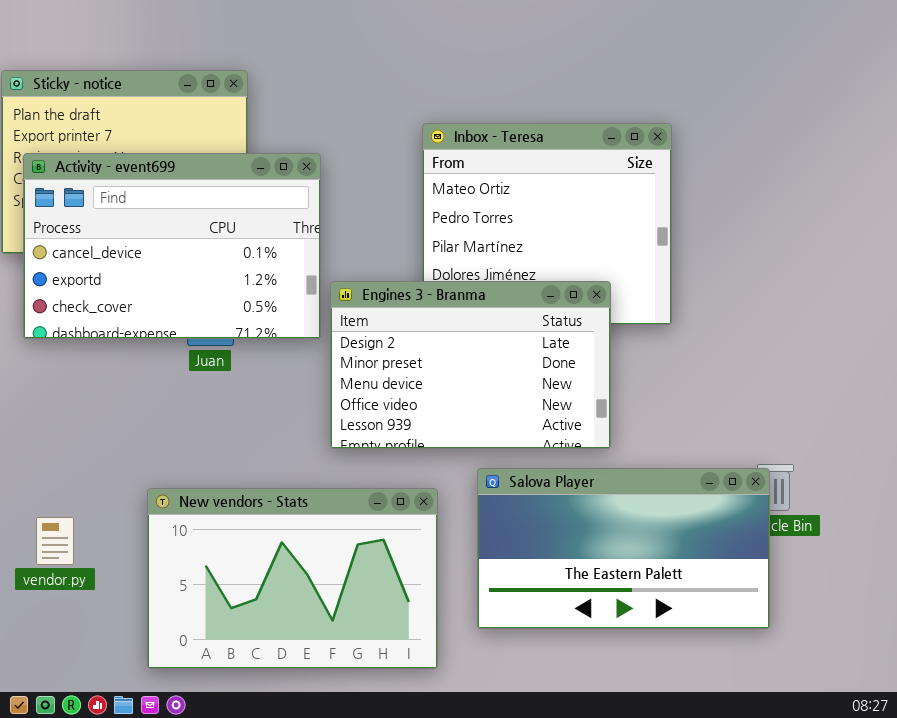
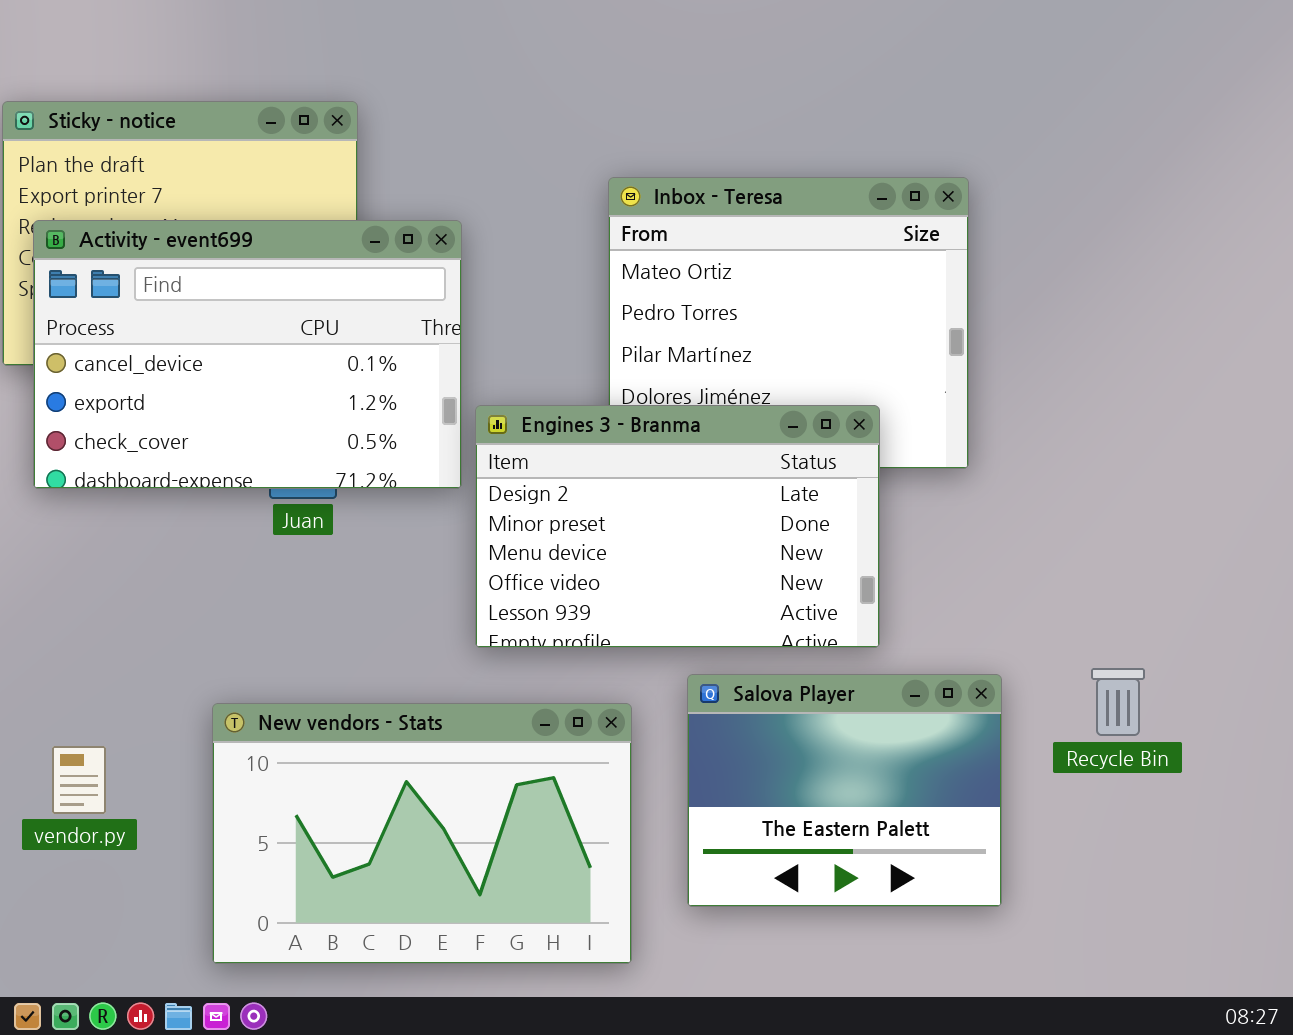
Salova Player: [477,468,770,629] -> [687,674,1002,907], resized

